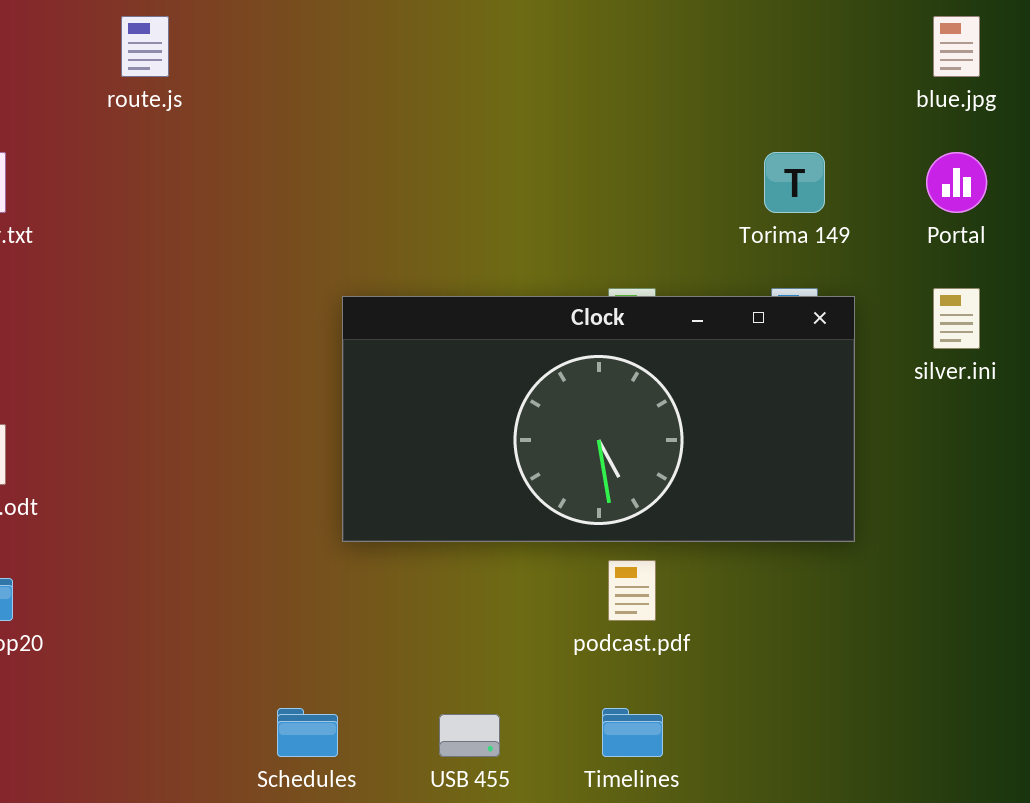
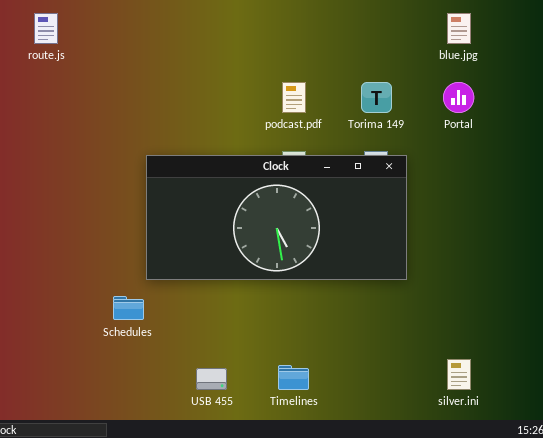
silver.ini: [933,288,980,349] -> [447,359,471,390], moved
podcast.pdf: [608,560,656,621] -> [282,82,306,113], moved
Schedules: [277,708,338,757] -> [113,296,144,320], moved

